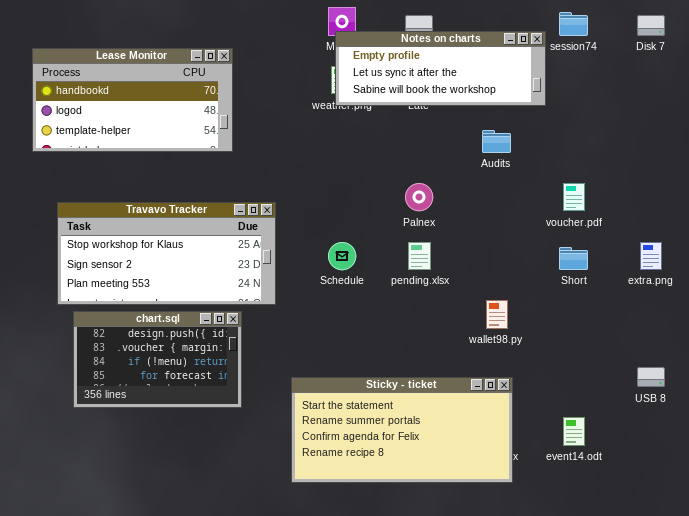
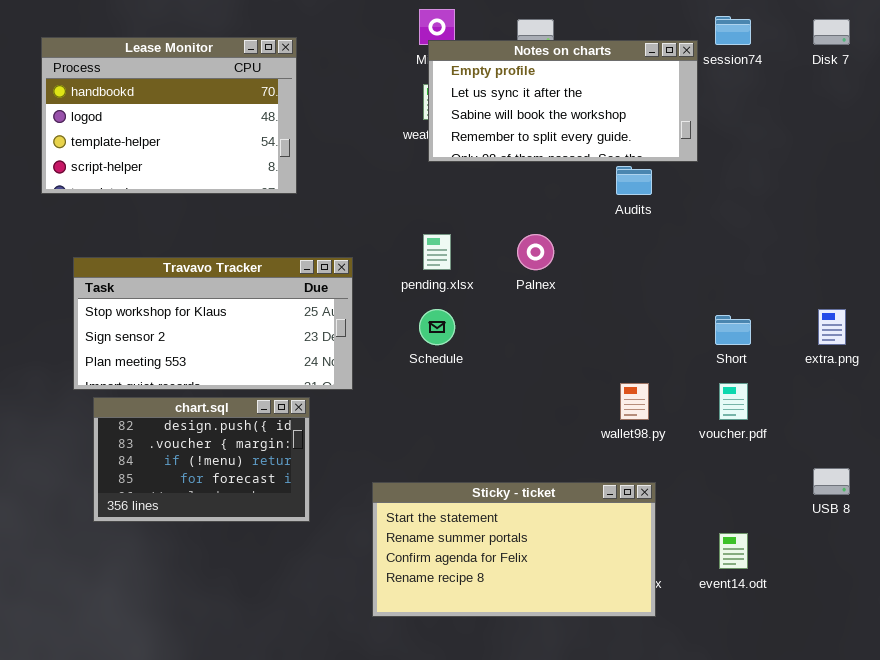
Notes on charts: [335,31,546,106] -> [428,40,698,162], resized
Lease Monitor: [32,48,233,152] -> [41,37,297,194], resized
voucher.pdf: [563,183,585,211] -> [719,383,748,420], moved
pending.xlsx: [408,242,431,270] -> [423,234,451,270], moved

